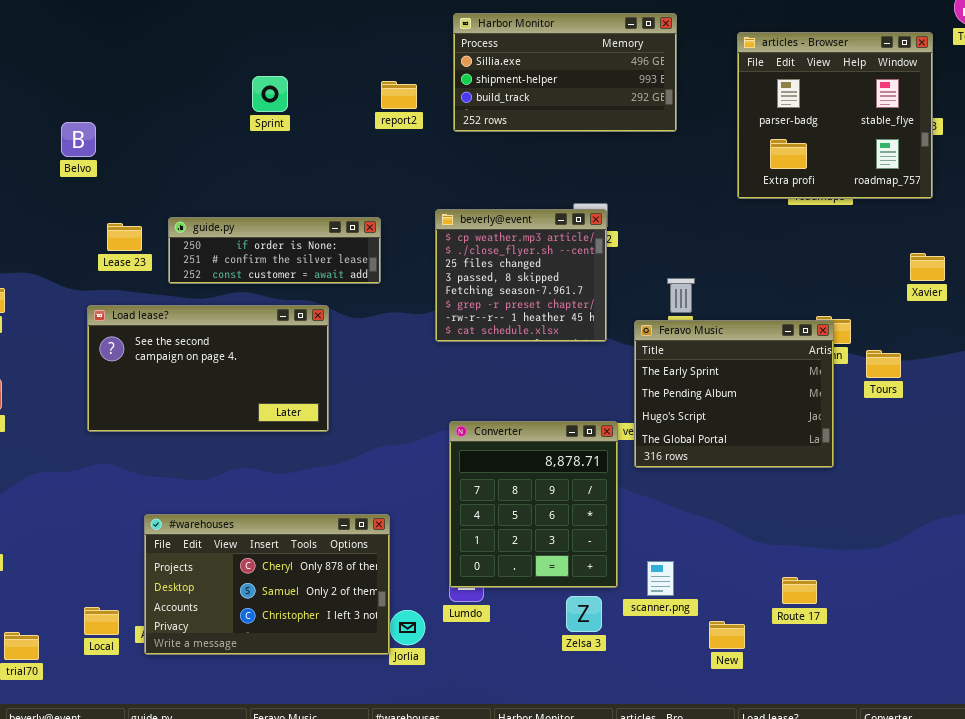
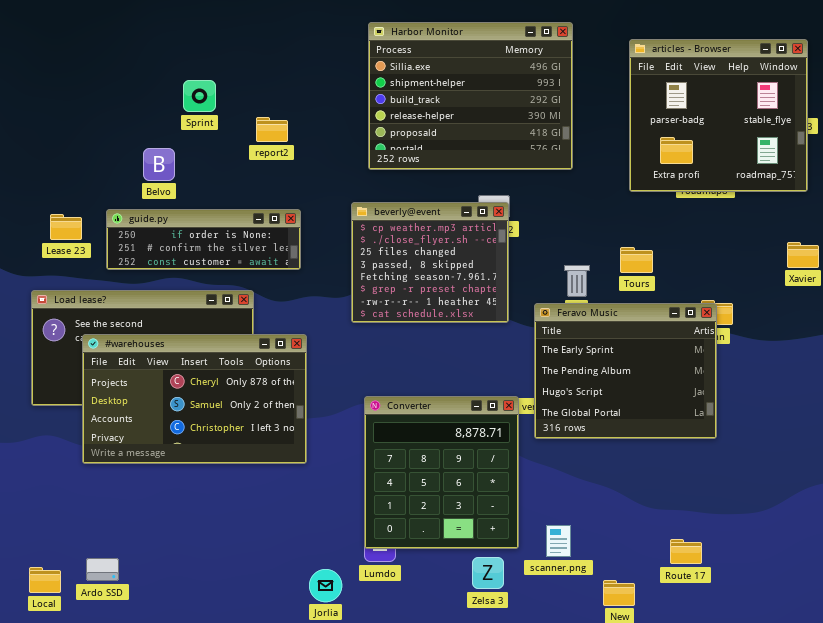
Harbor Monitor: [453,13,677,132] -> [368,22,573,170], resized
report2: [381,81,417,109] -> [256,117,288,142], moved
Belvo: [61,122,96,157] -> [143,148,175,181], moved
Tours: [866,350,901,378] -> [620,247,653,273], moved
#warehouses: [144,514,390,655] -> [82,334,307,464], moved

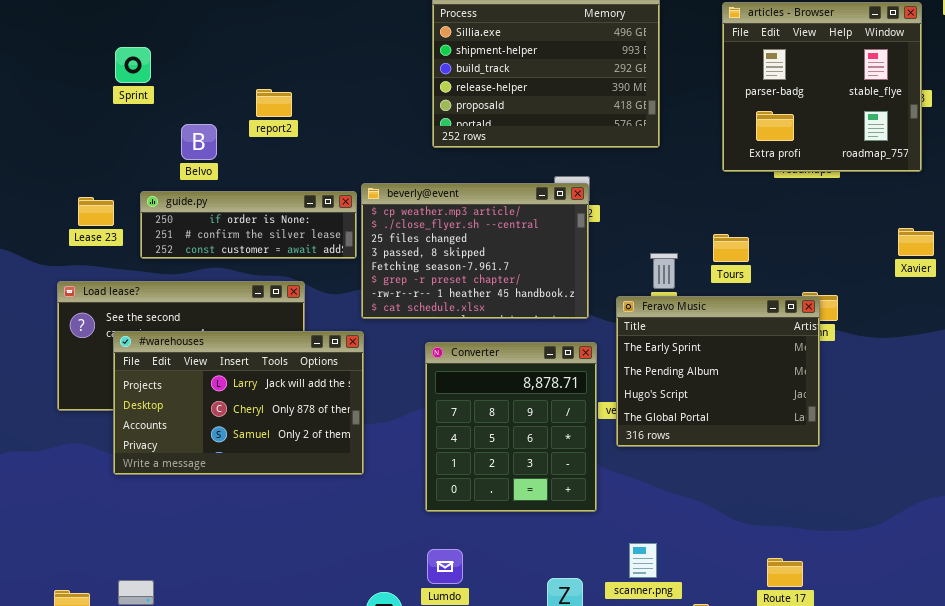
Sprint: [183,80,216,112] -> [115,47,151,83], moved
report2: [256,117,288,142] -> [256,89,292,117], moved
beverly@event: [351,202,509,323] -> [361,183,589,319], resized
#warehouses: [82,334,307,464] -> [113,331,364,475], scrolled up 1 row
Converter: [364,396,519,549] -> [425,342,597,512], moved

